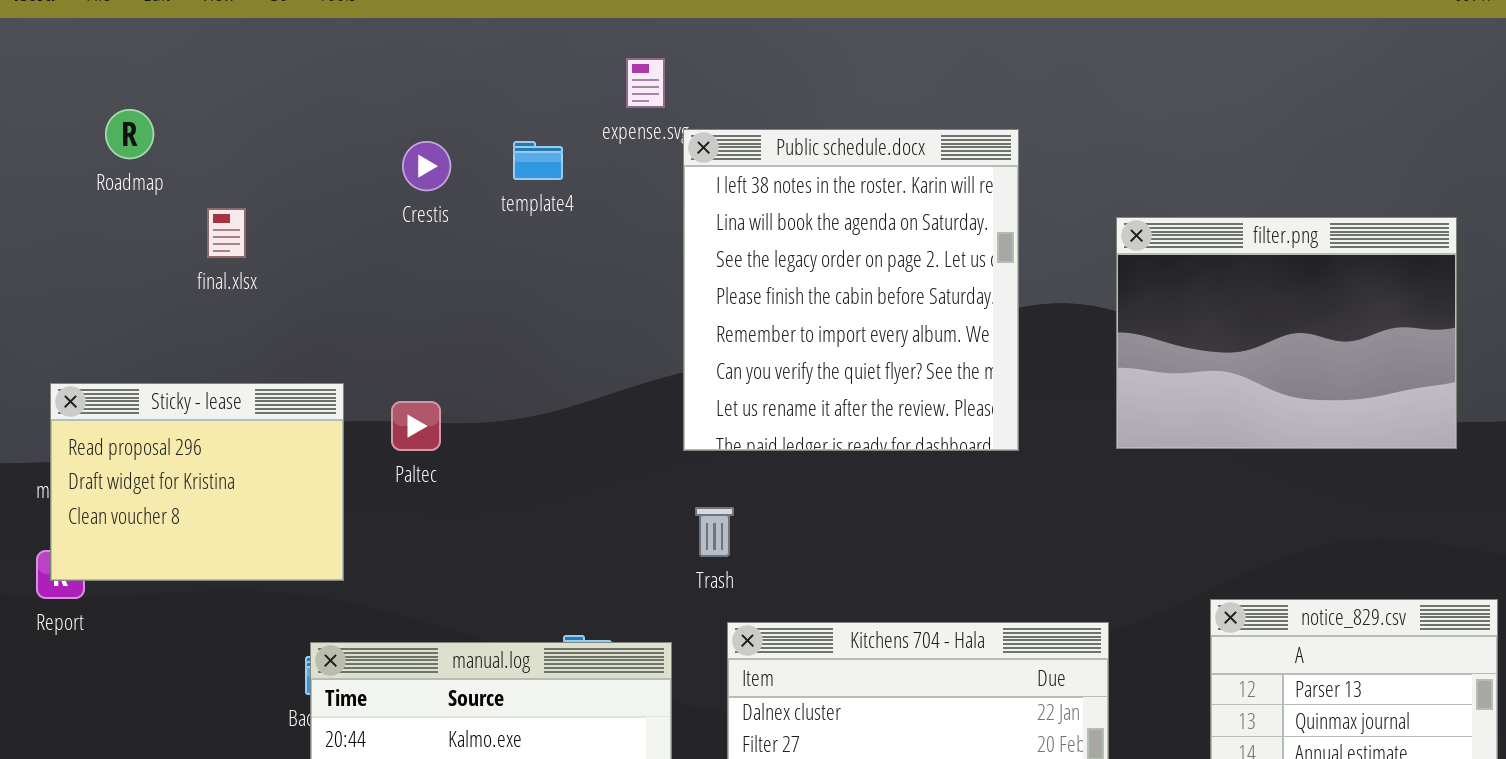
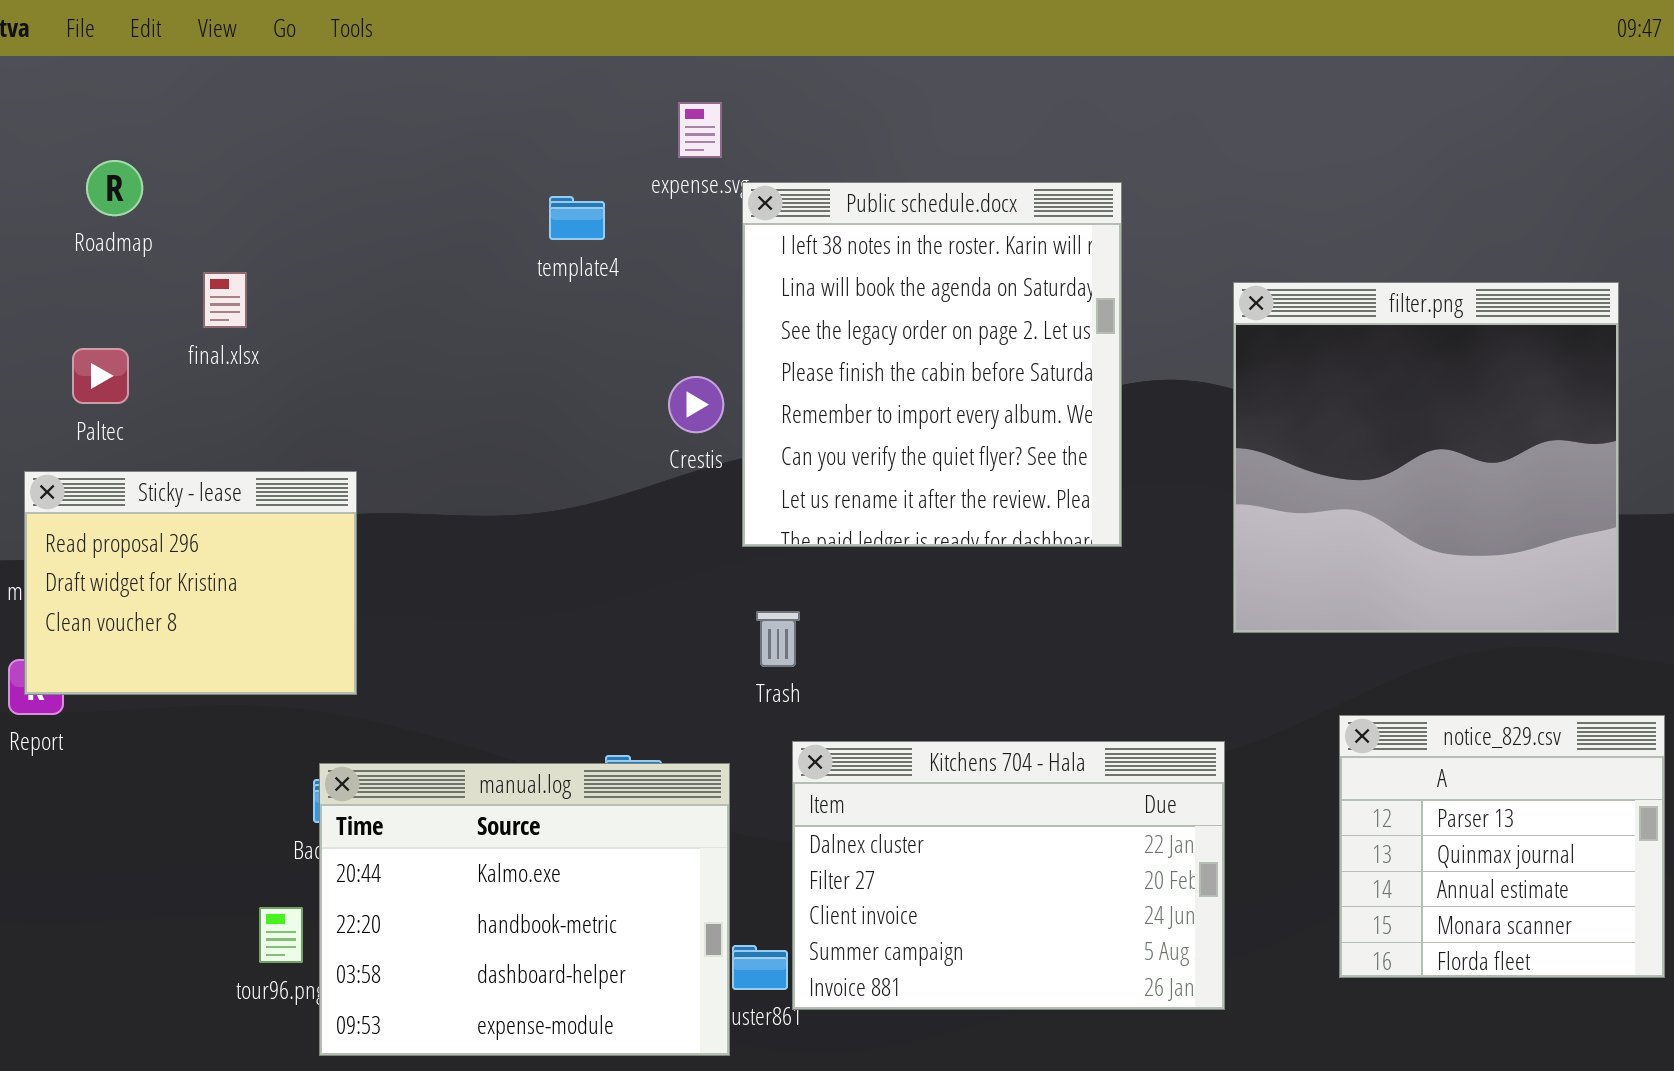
Crestis: [402,141,451,191] -> [668,376,724,433], moved
filter.png: [1116,217,1457,449] -> [1233,282,1619,633], resized
Paltec: [391,401,441,451] -> [72,348,129,404], moved

